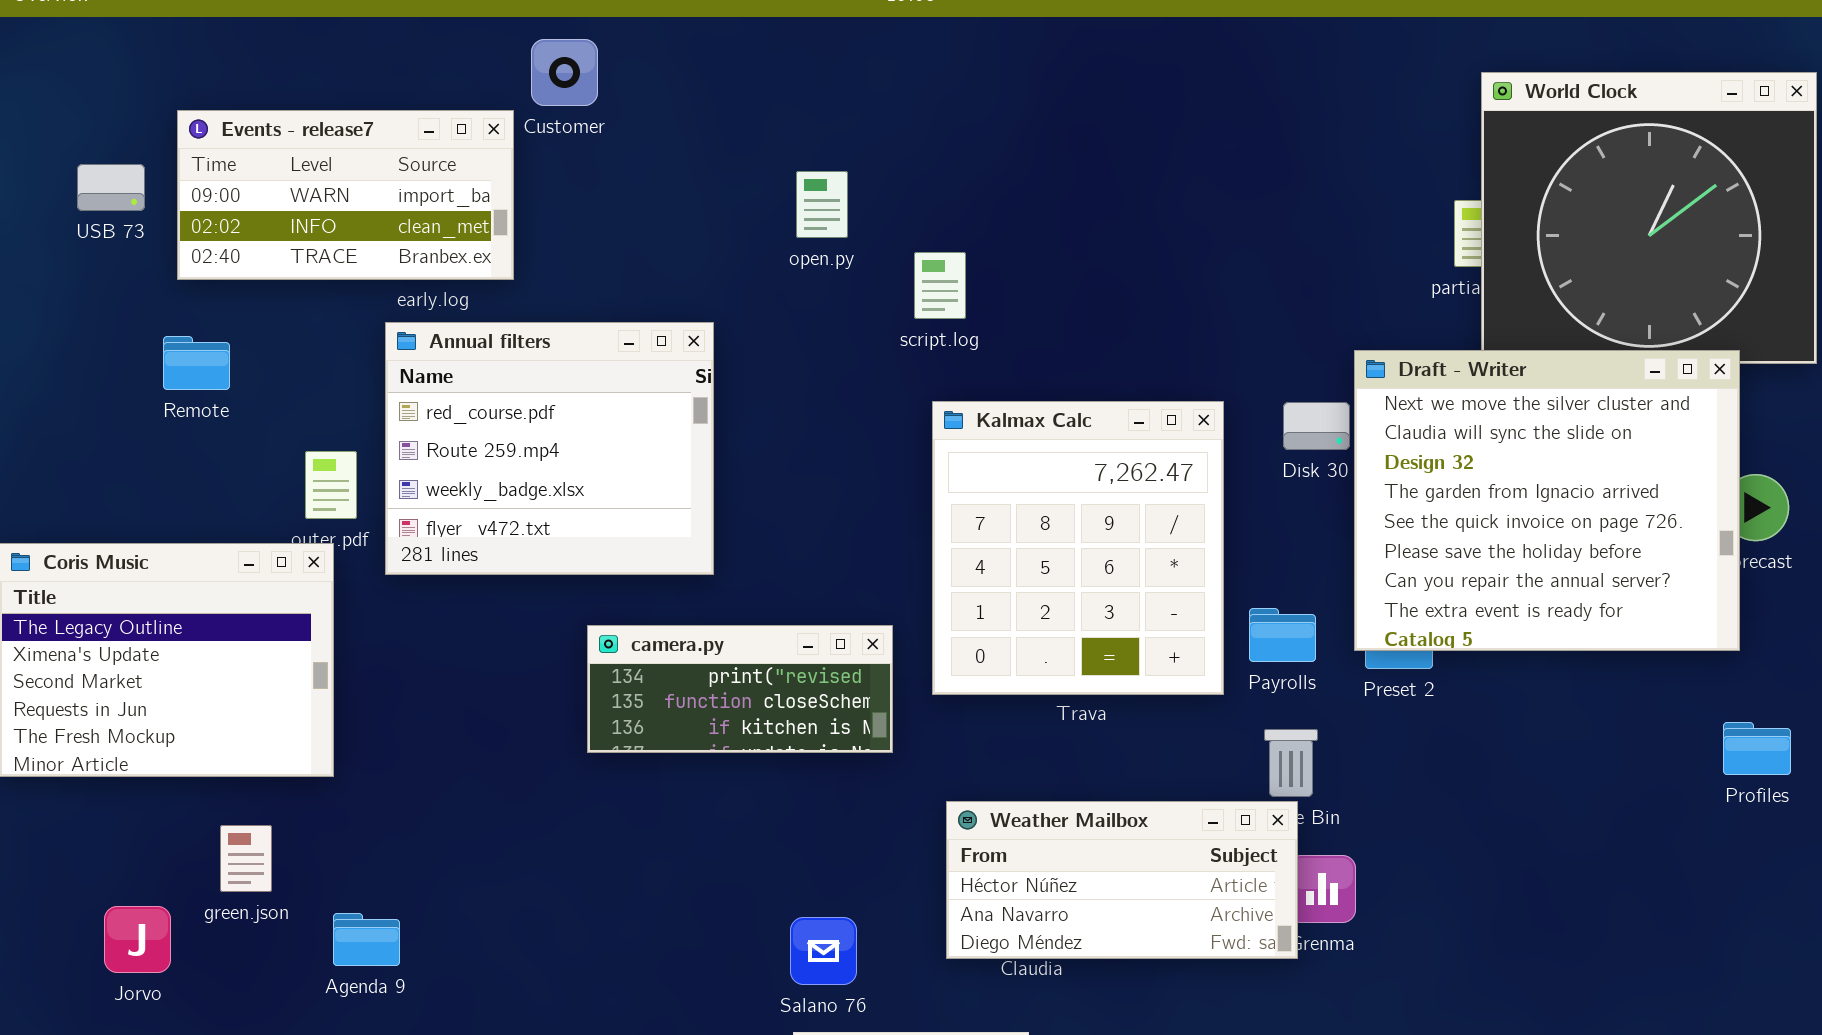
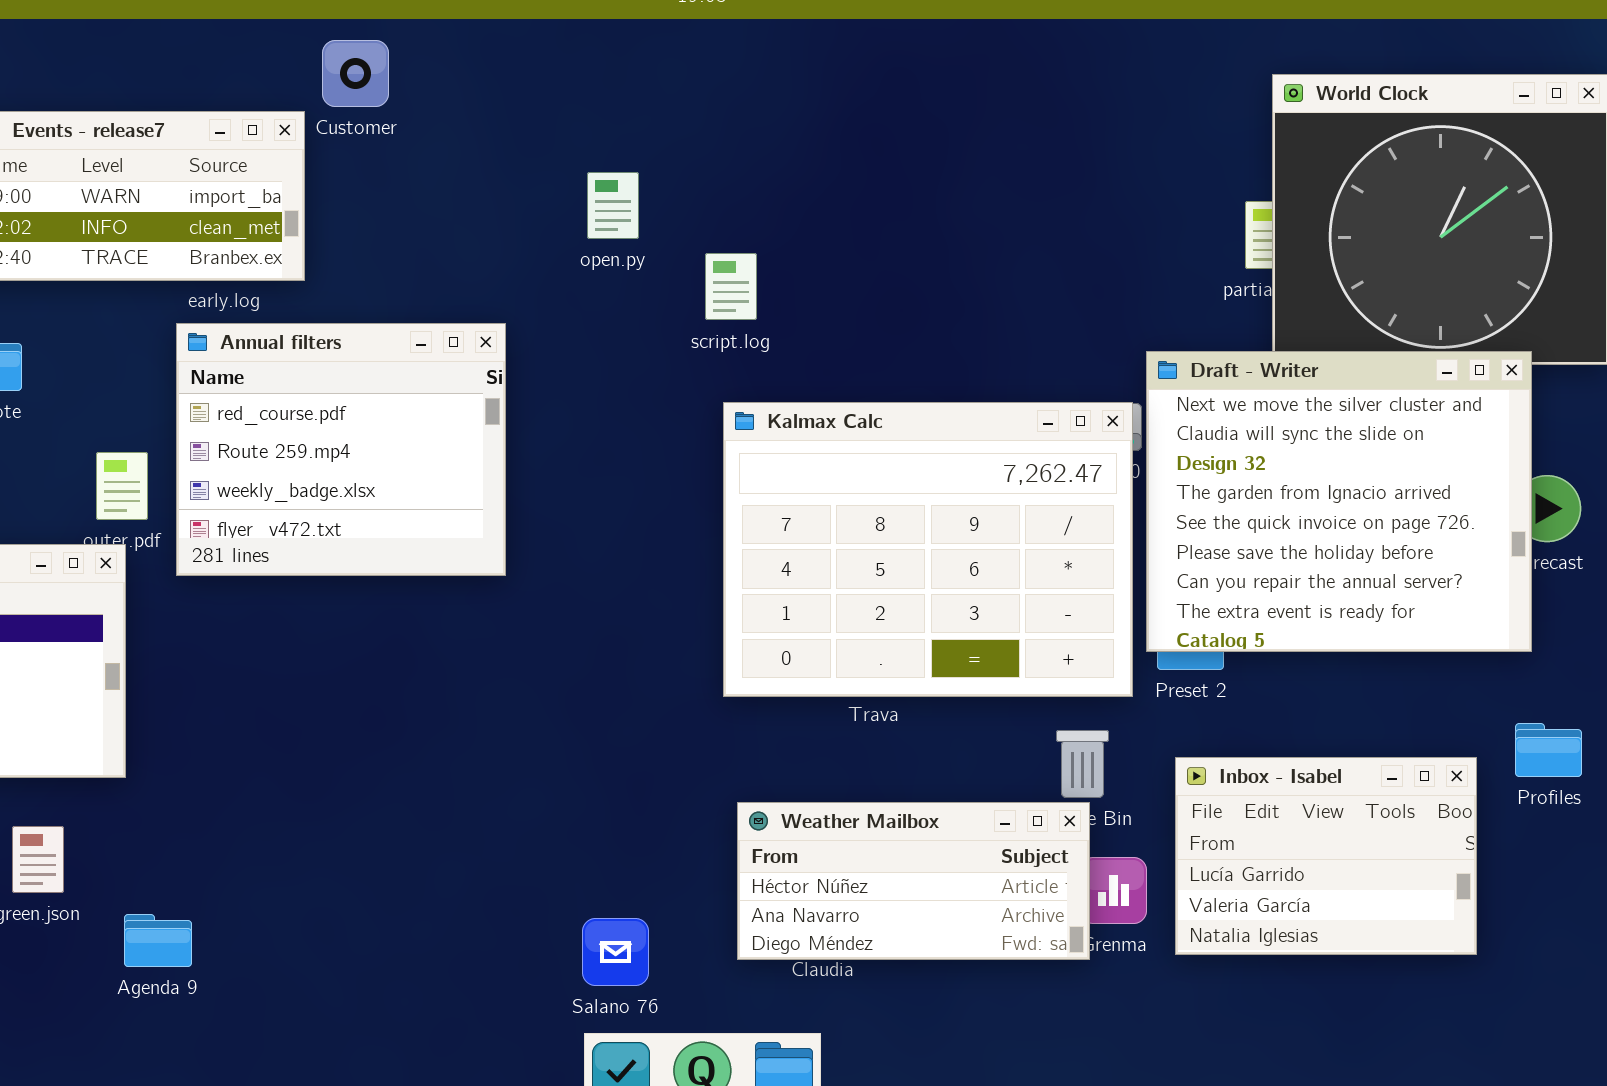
Kalmax Calc: [932,401,1224,695] -> [723,402,1133,697], resized
camera.py: [587,625,893,753] -> none, closed
Inbox - Isabel: none -> [1175,757,1477,955], opened

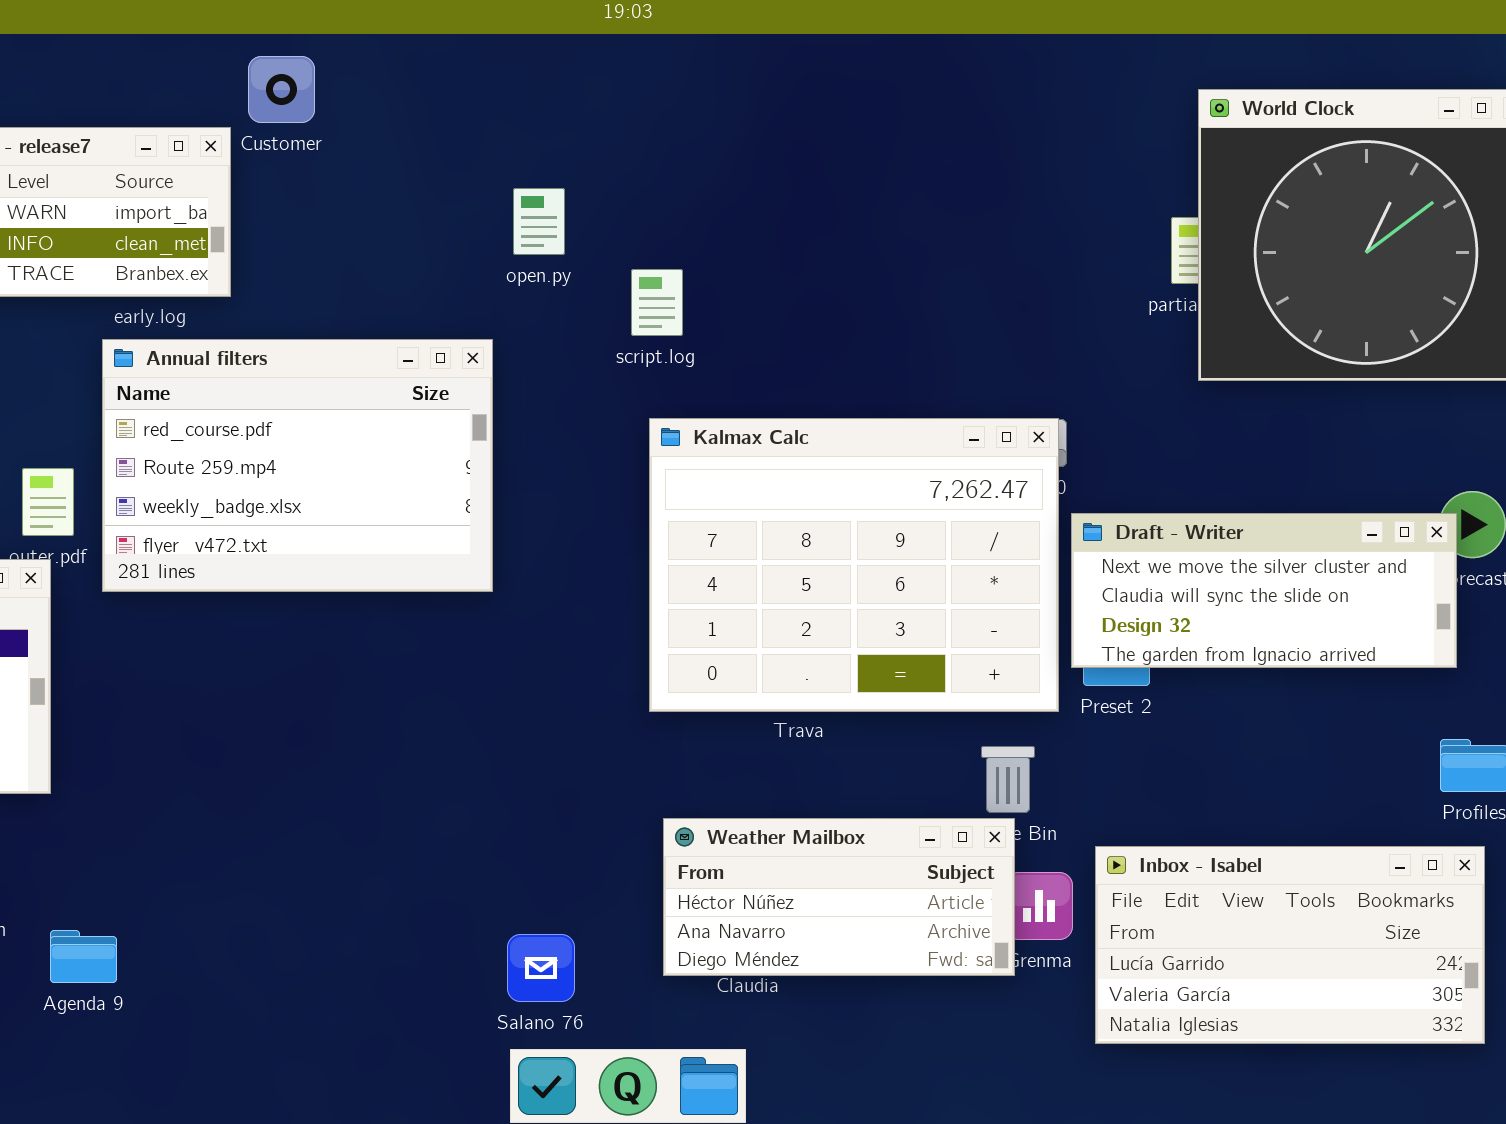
Annual filters: [176,323,506,576] -> [102,339,493,592], resized
Draft - Writer: [1146,351,1532,652] -> [1071,513,1457,668], resized
Inbox - Isabel: [1175,757,1477,955] -> [1095,846,1485,1044], moved, resized

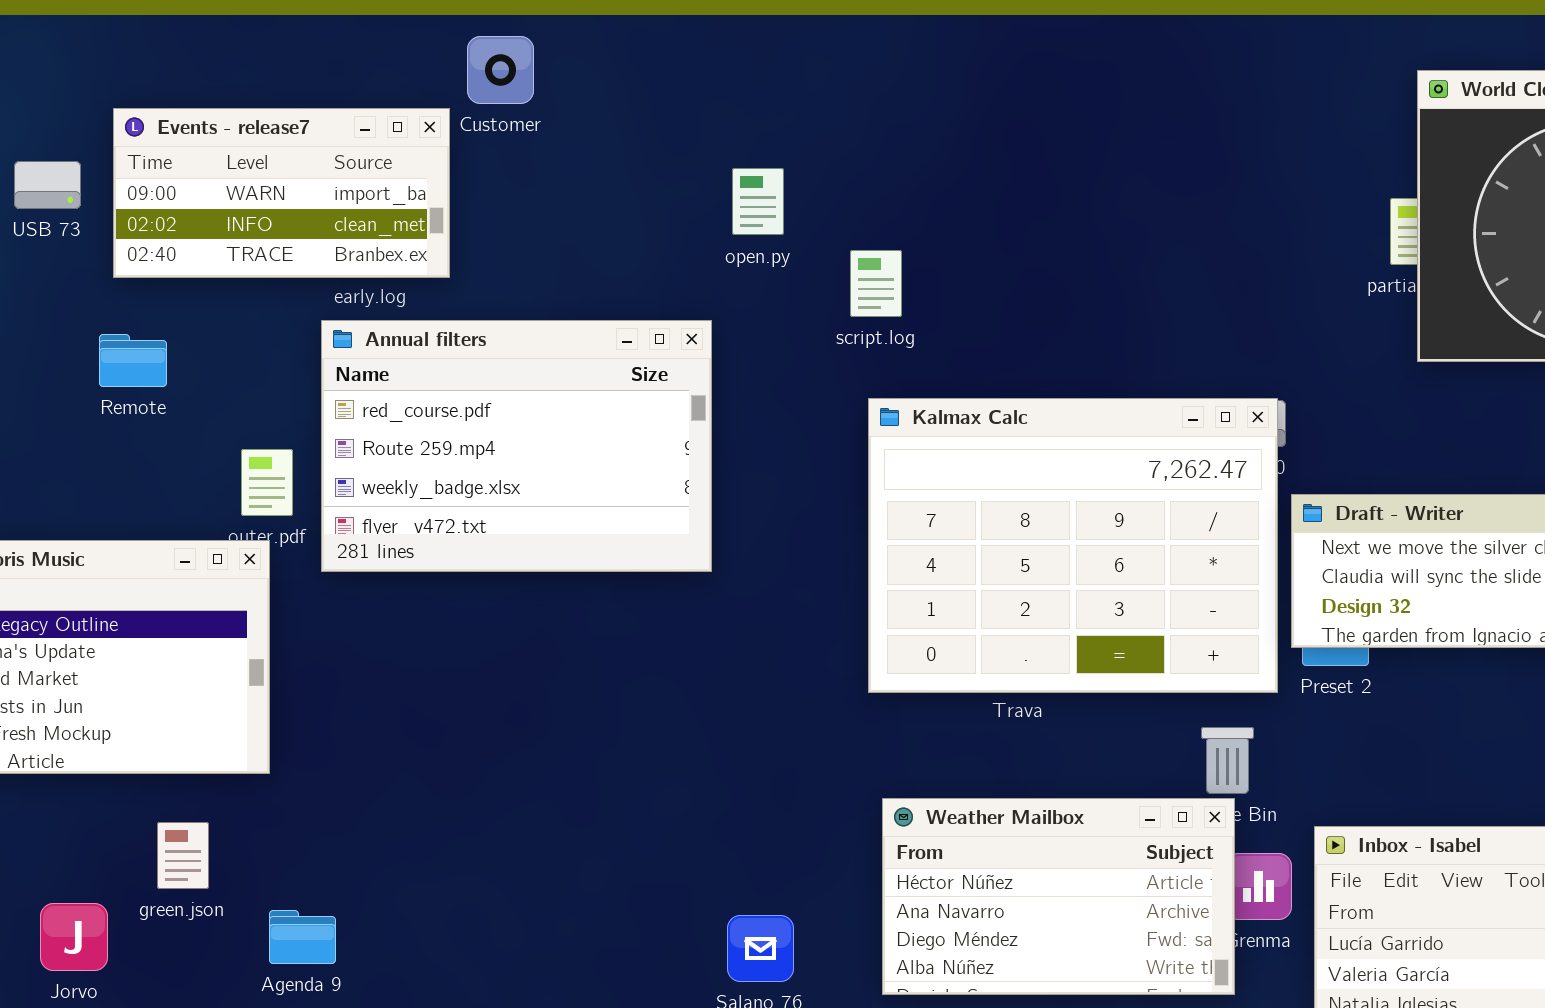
Weather Mailbox: [663,818,1015,976] -> [882,798,1235,995], resized

